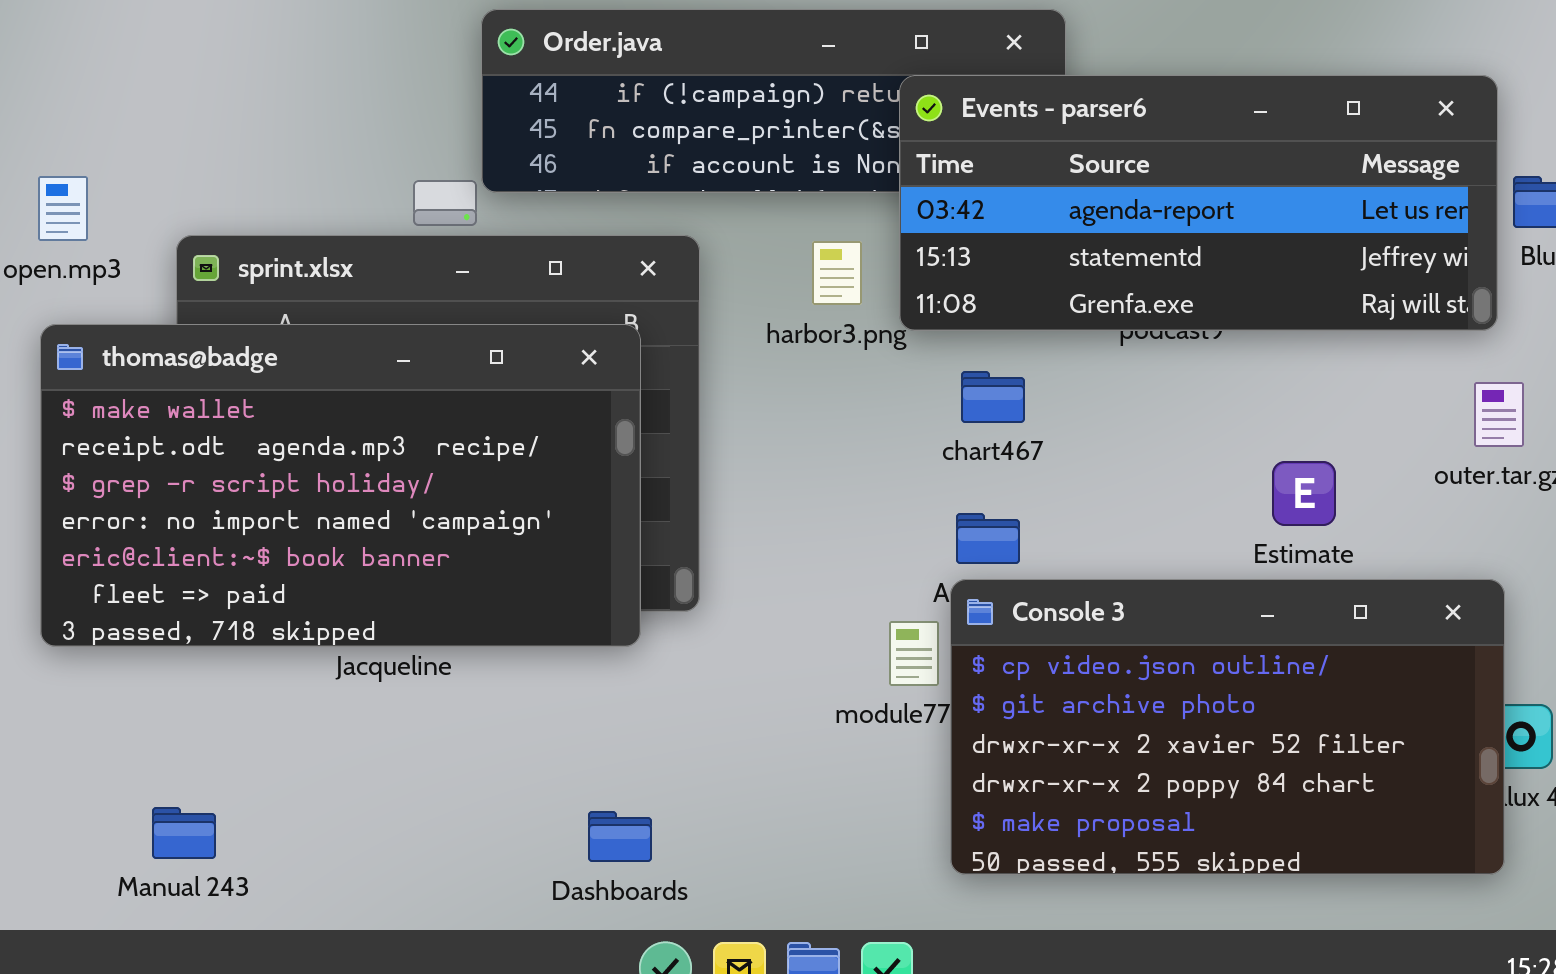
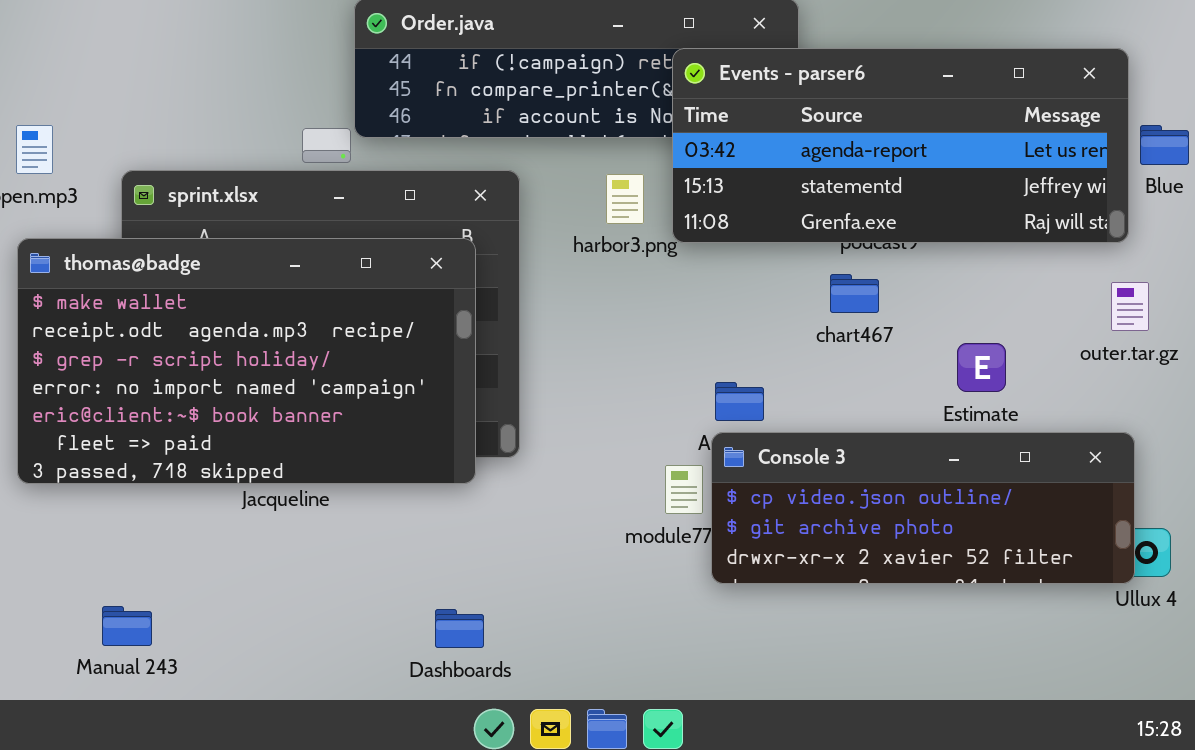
chart467: [961,371,1025,423] -> [830,274,879,313], moved
Console 3: [950,579,1505,875] -> [711,432,1135,584], resized

